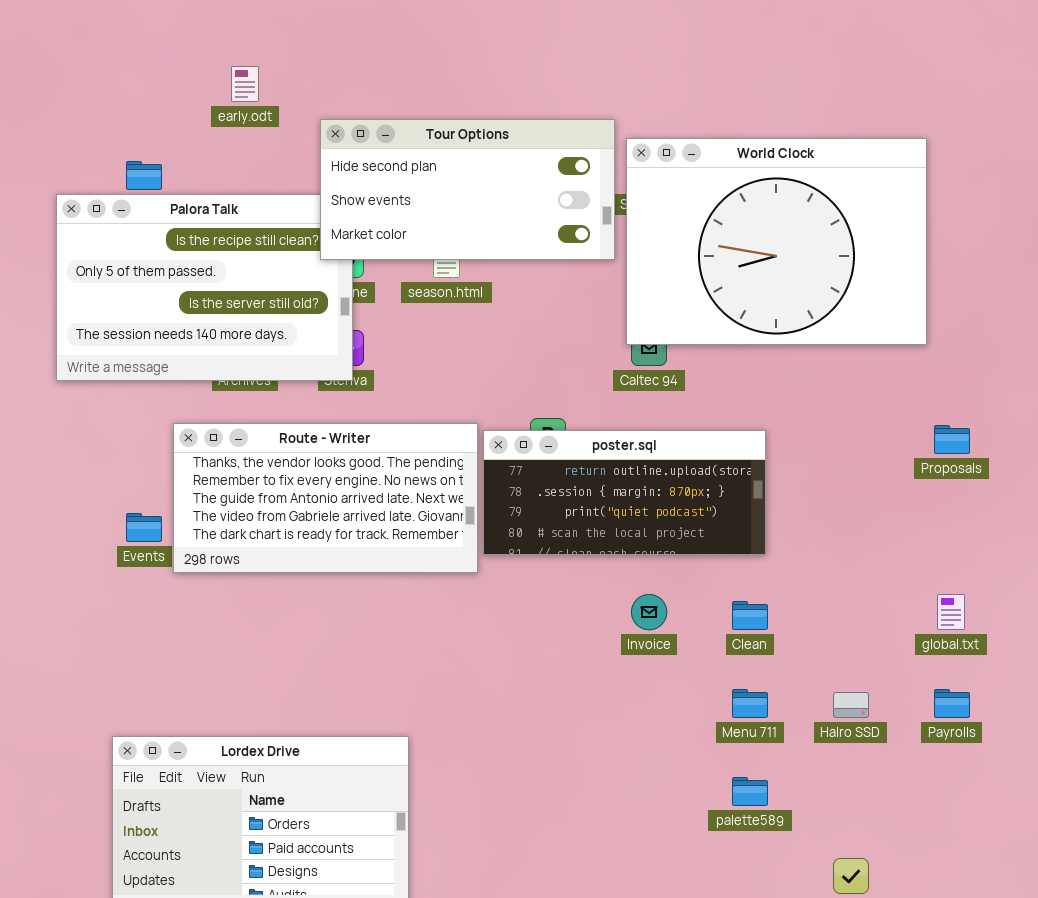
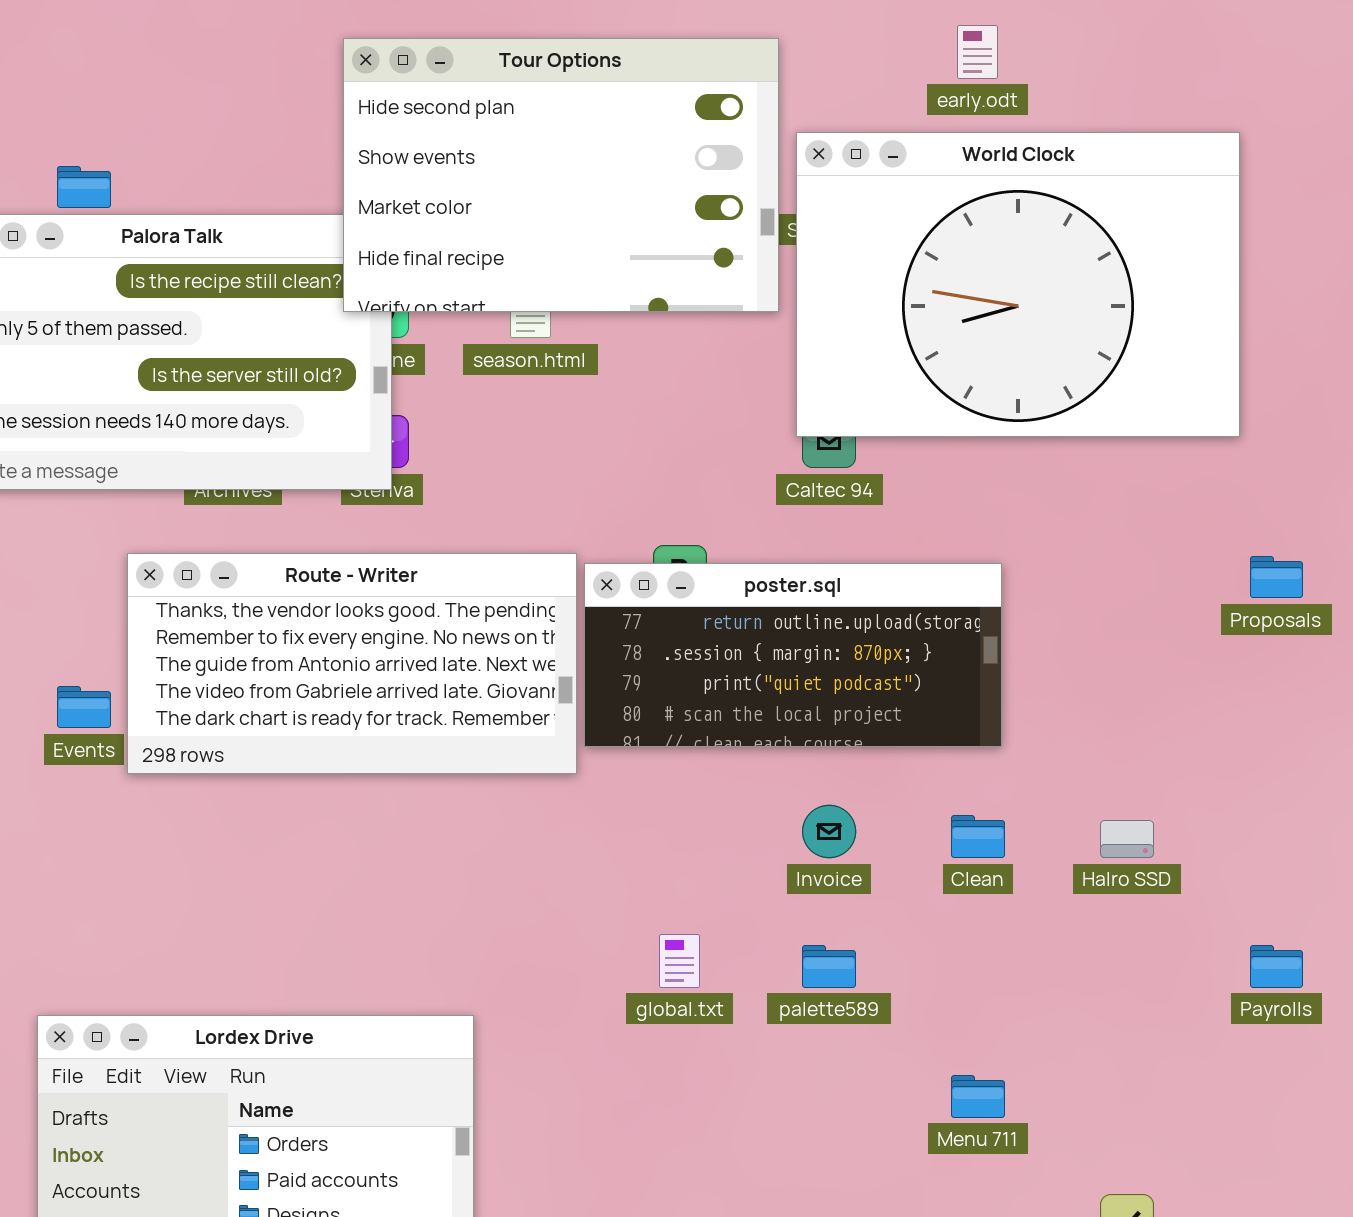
early.odt: [231,66,259,102] -> [957,25,998,79], moved
Tour Options: [320,119,615,260] -> [343,38,779,312], resized
global.txt: [937,594,965,630] -> [659,934,700,988], moved
Menu 711: [732,689,768,718] -> [951,1075,1005,1118], moved
Halro SSD: [833,692,869,718] -> [1100,820,1154,858], moved
palette589: [732,777,768,806] -> [802,945,856,988], moved

